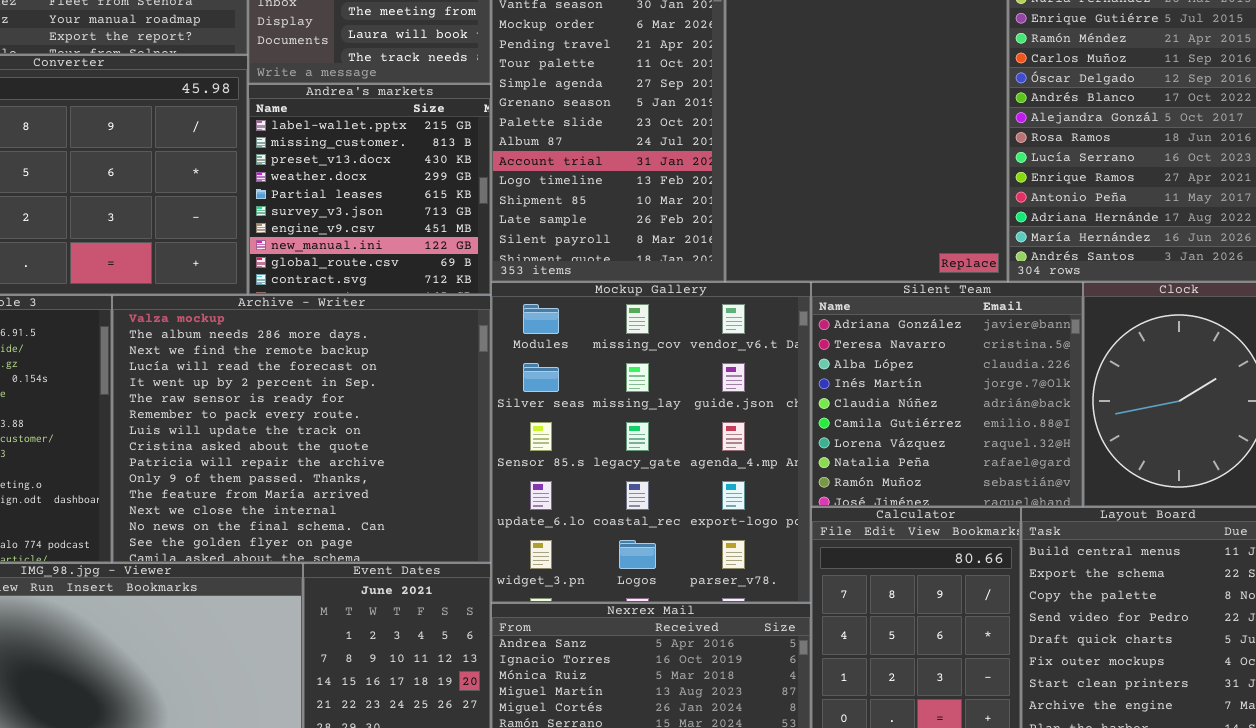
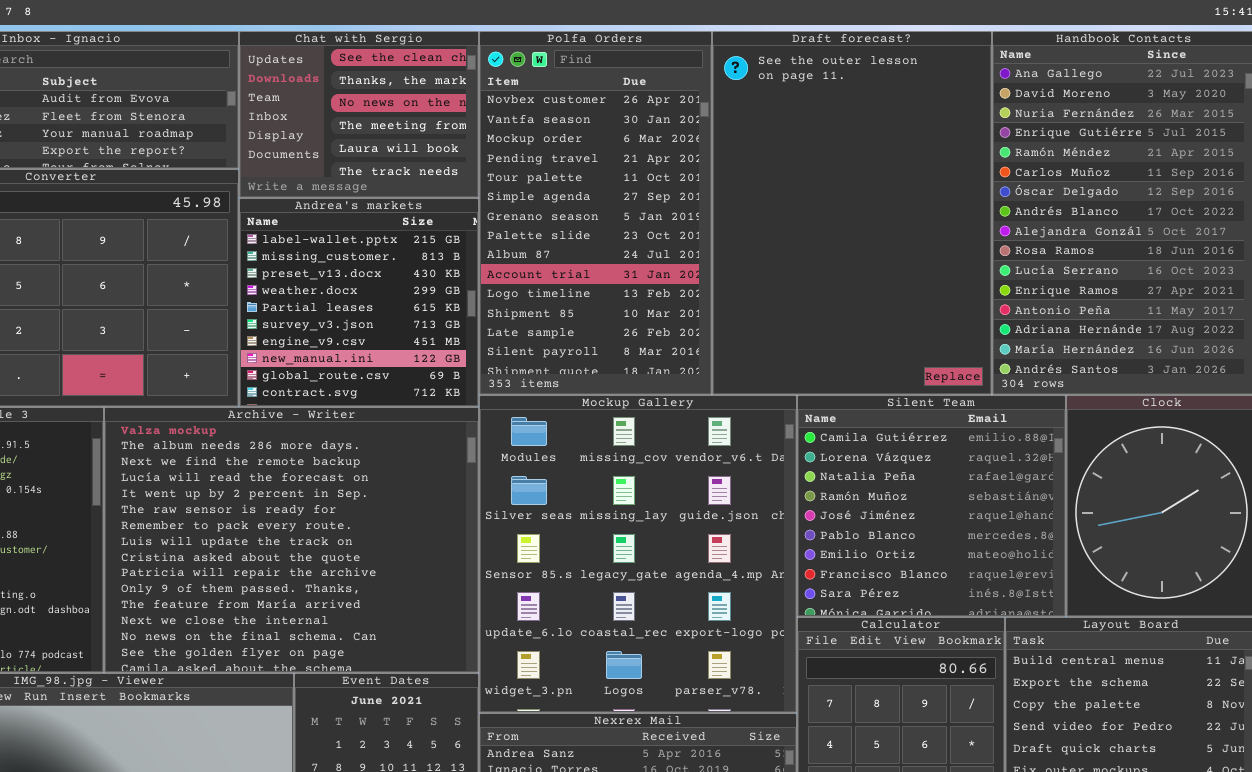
Silent Team: [811,282,1083,507] -> [797,395,1066,617], scrolled down 5 rows

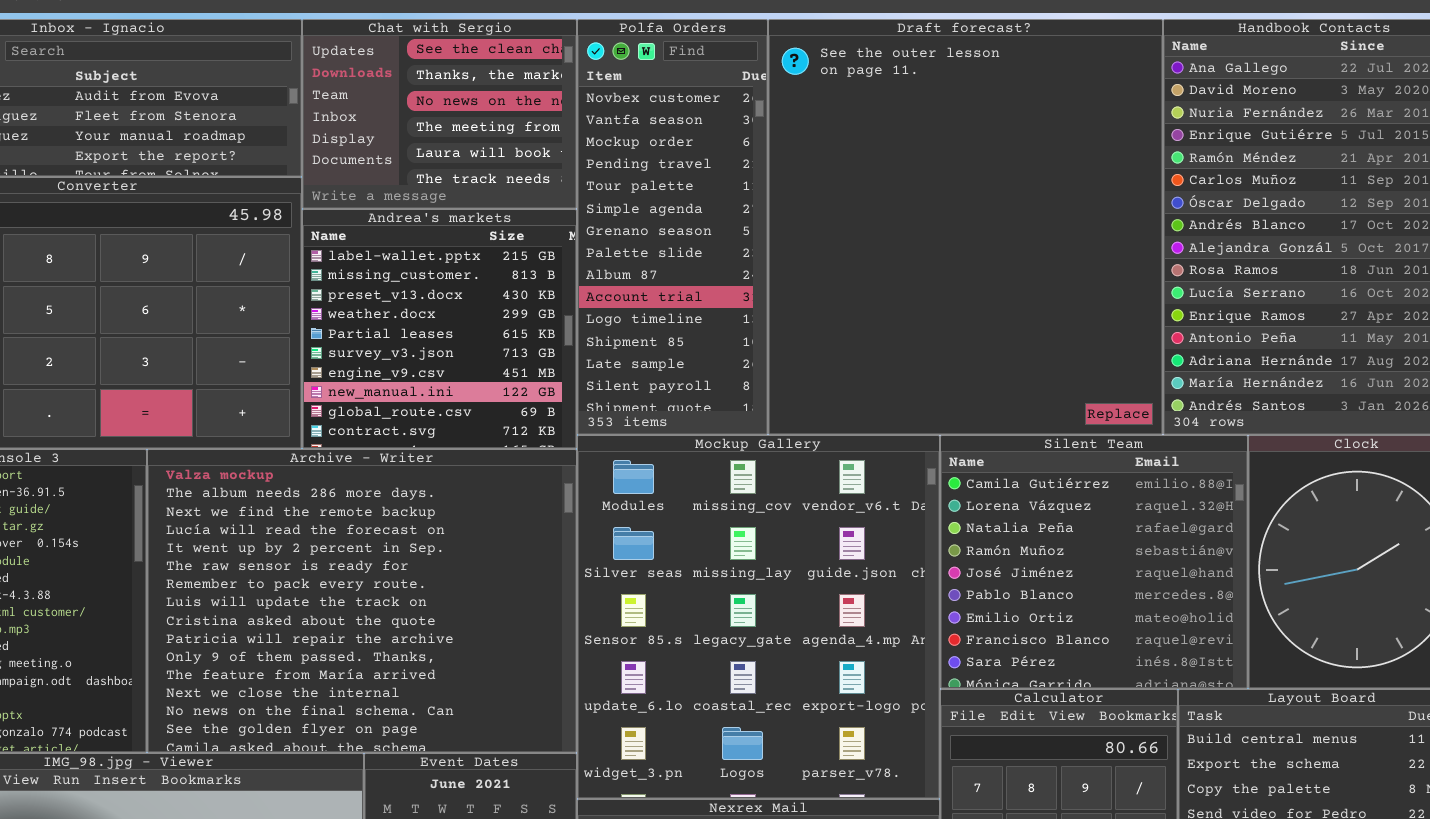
Polfa Orders: [479,31,712,395] -> [577,19,768,435], resized
Draft forecast?: [712,31,992,395] -> [768,19,1163,435], resized

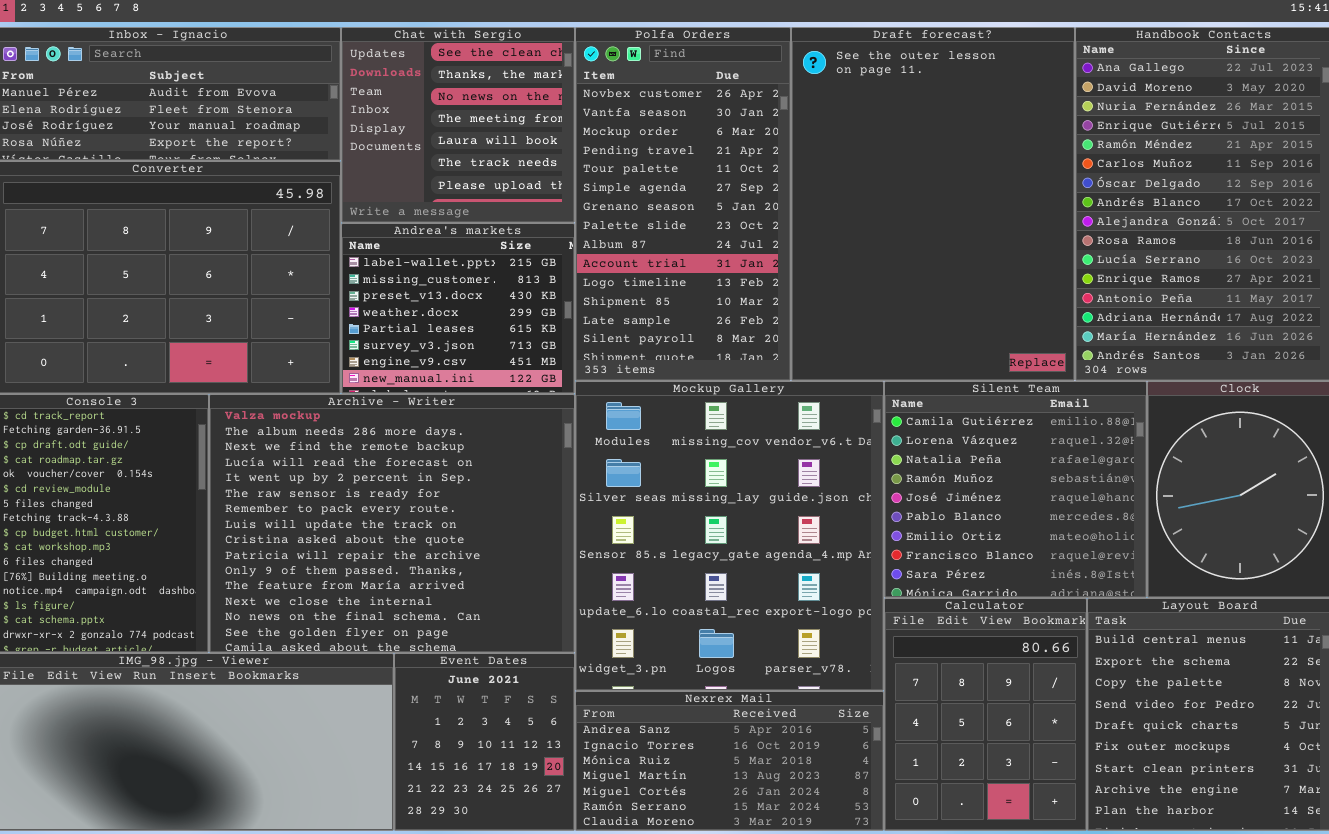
Chat with Sergio: [302,19,577,209] -> [341,27,575,223], resized
Polfa Orders: [577,19,768,435] -> [575,27,791,381], resized
Draft forecast?: [768,19,1163,435] -> [791,27,1075,381], resized
Andrea's markets: [302,209,577,449] -> [341,223,575,394], resized

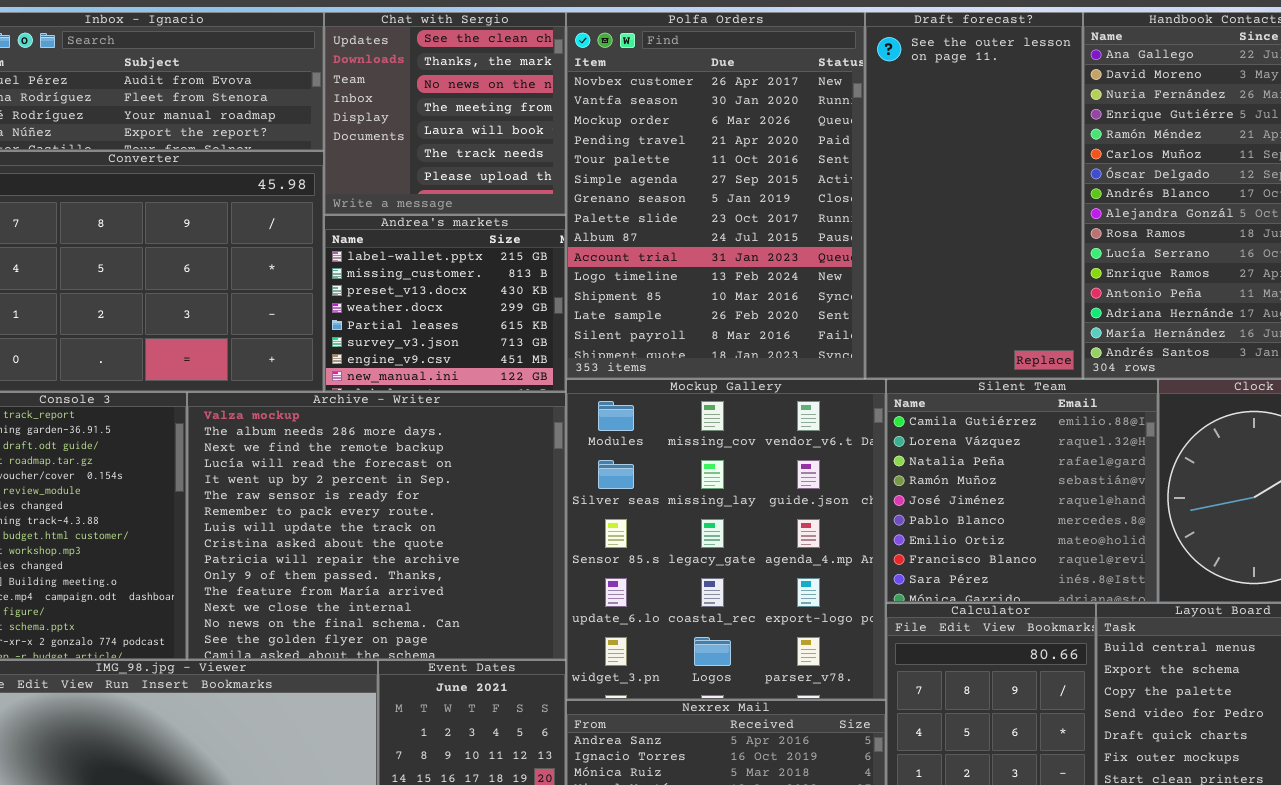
Polfa Orders: [575,27,791,381] -> [566,12,865,379], resized
Draft forecast?: [791,27,1075,381] -> [865,12,1083,379], resized

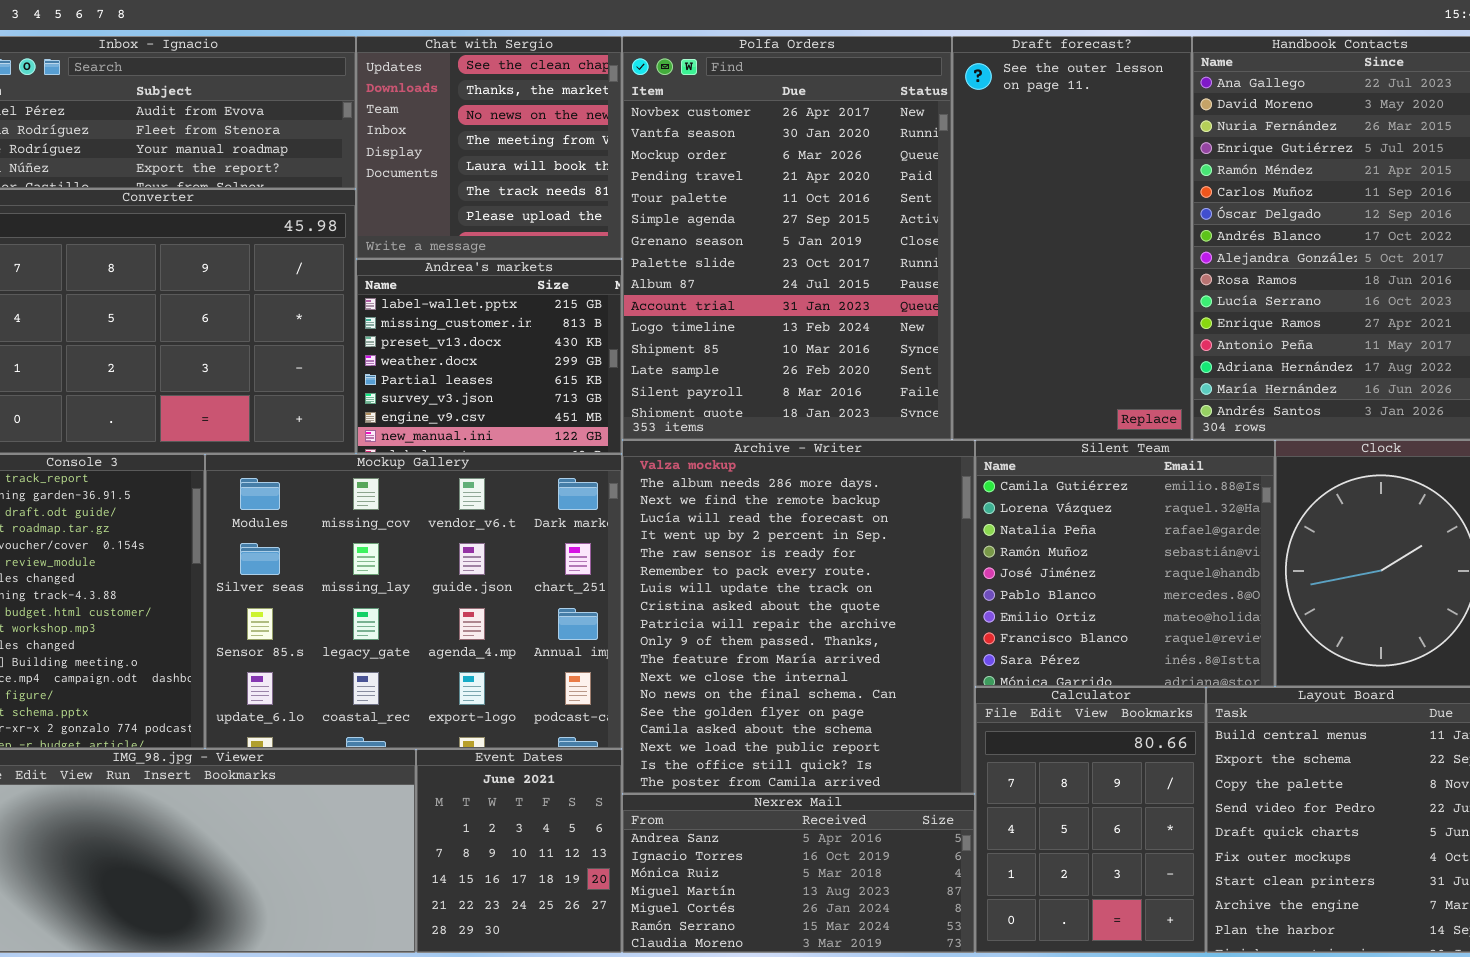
Mockup Gallery: [566,379,886,700] -> [205,454,622,749], moved, resized
Archive - Writer: [187,392,566,660] -> [622,440,975,794], moved, resized

